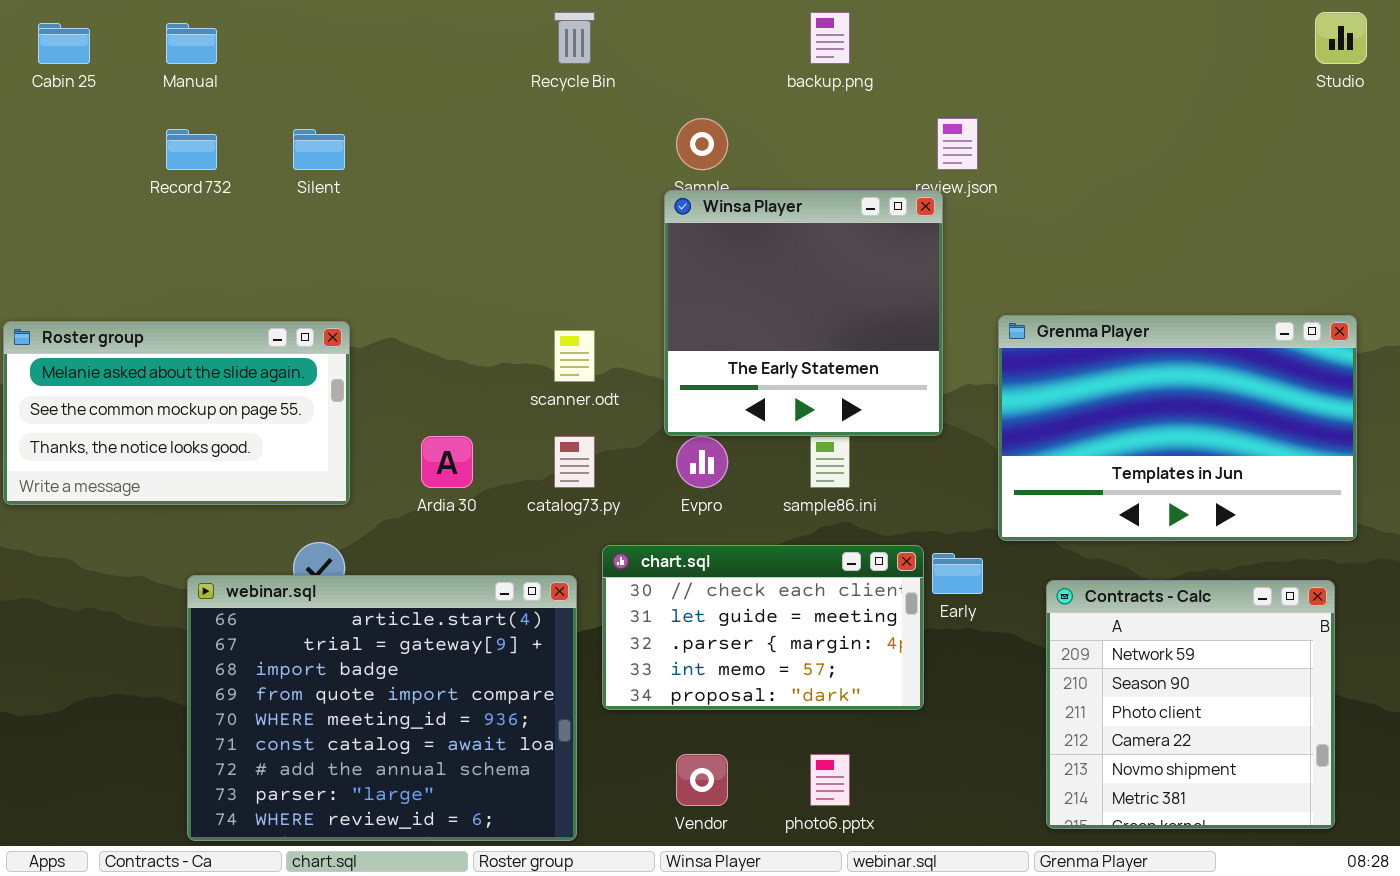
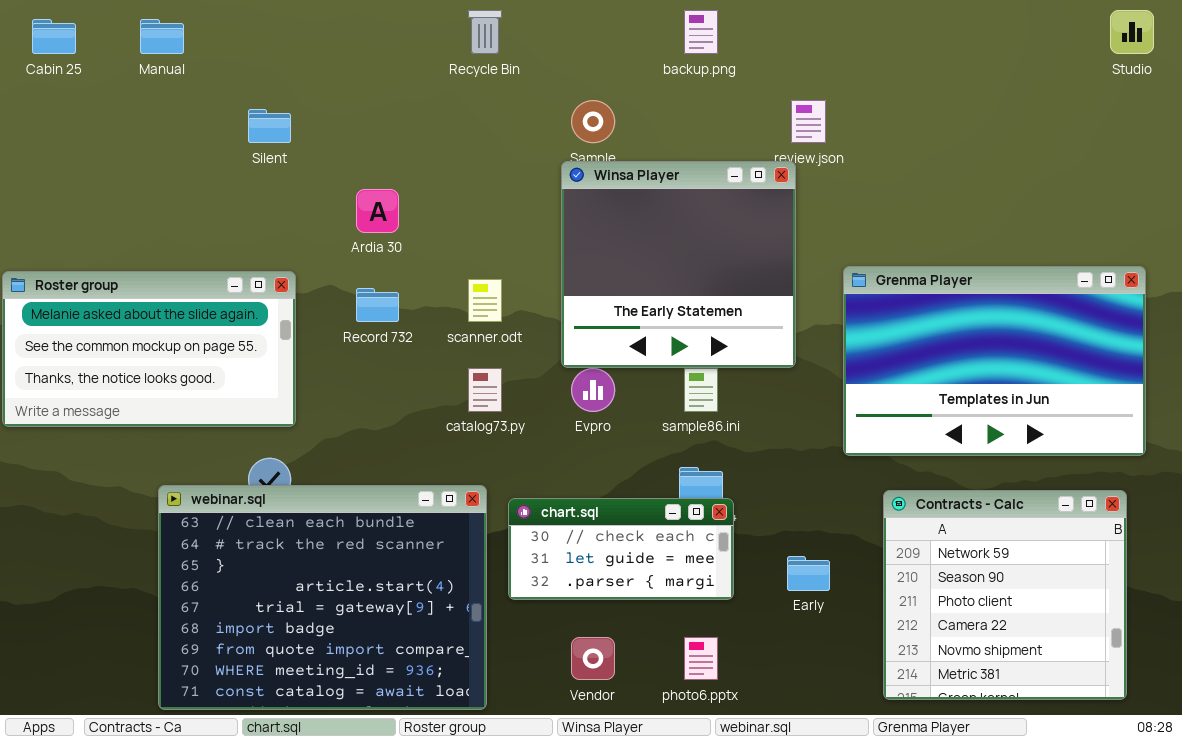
Record 732: [166,129,217,170] -> [356,288,399,322], moved
Ardia 30: [421,436,473,488] -> [356,189,399,233], moved
chart.sql: [602,545,924,710] -> [508,498,734,600], resized
Early: [932,553,983,594] -> [787,556,830,591], moved
webinar.sql: [187,575,577,841] -> [158,485,487,710], scrolled up 3 rows

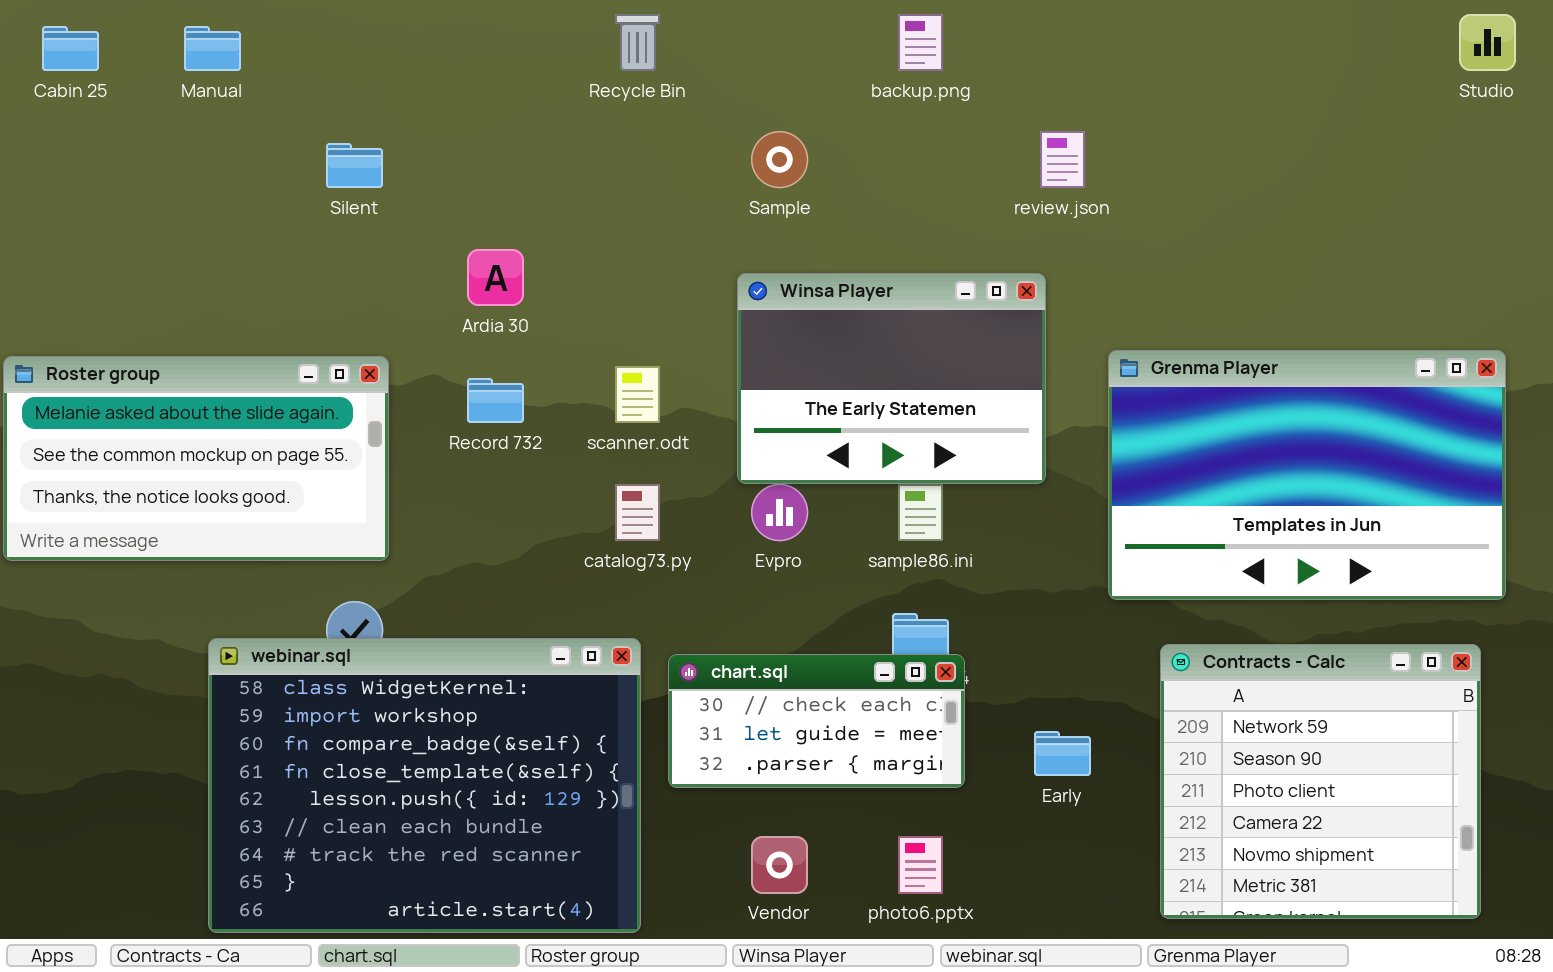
Winsa Player: [561,161,796,368] -> [737,273,1046,484], resized
webinar.sql: [158,485,487,710] -> [208,638,641,933], scrolled up 5 rows

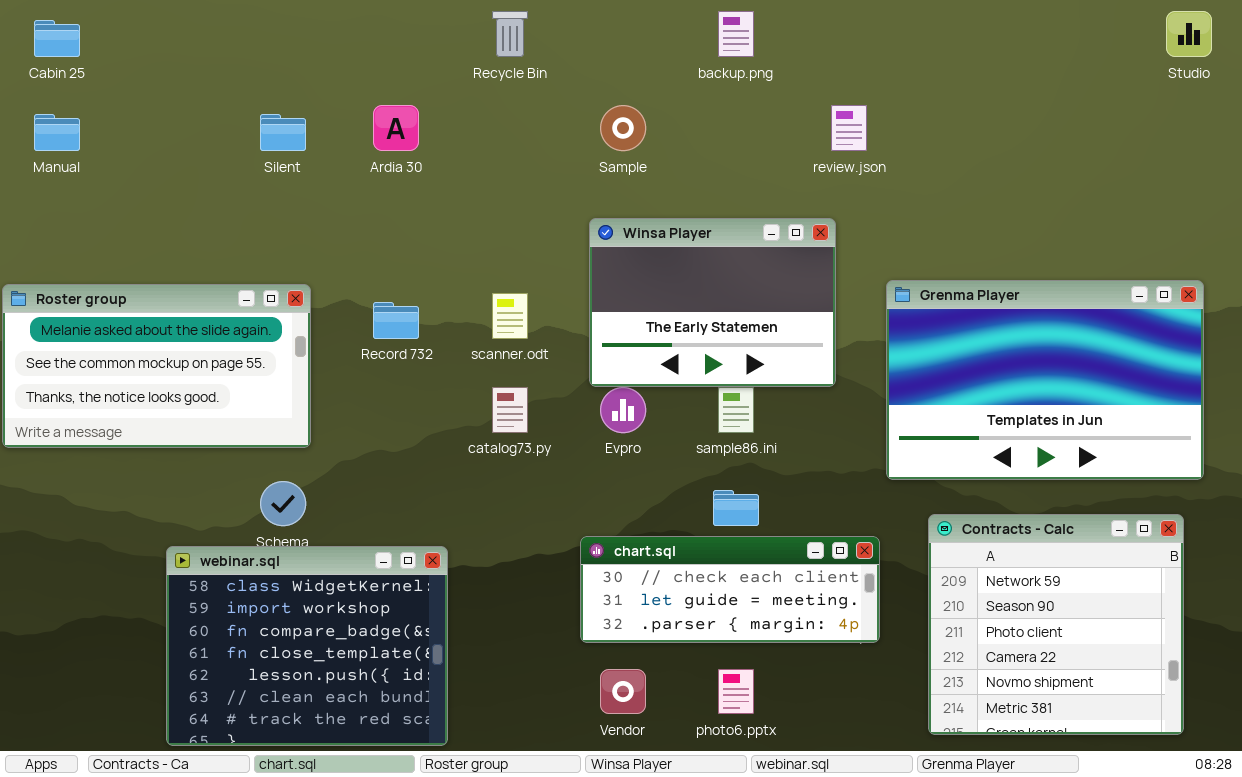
Manual: [184,26,241,71] -> [34,114,80,151], moved
Ardia 30: [467,249,524,306] -> [373,105,419,151], moved
webinar.sql: [208,638,641,933] -> [166,546,448,746], resized
chart.sql: [668,654,965,788] -> [580,536,880,643], moved, resized

